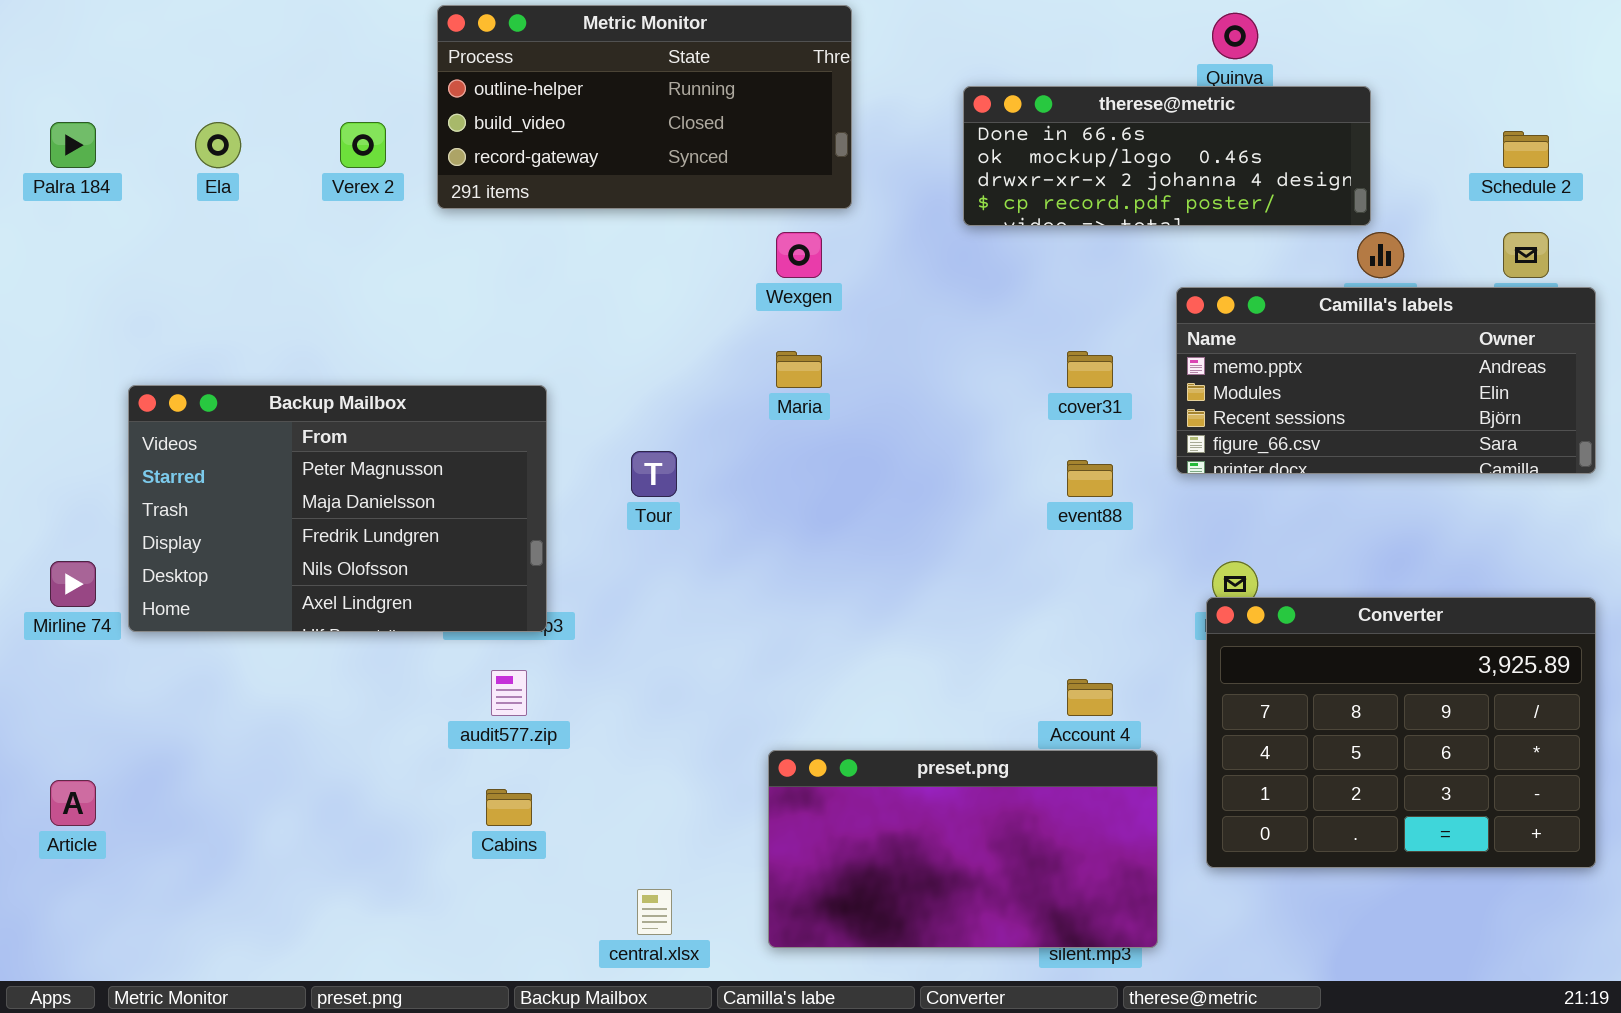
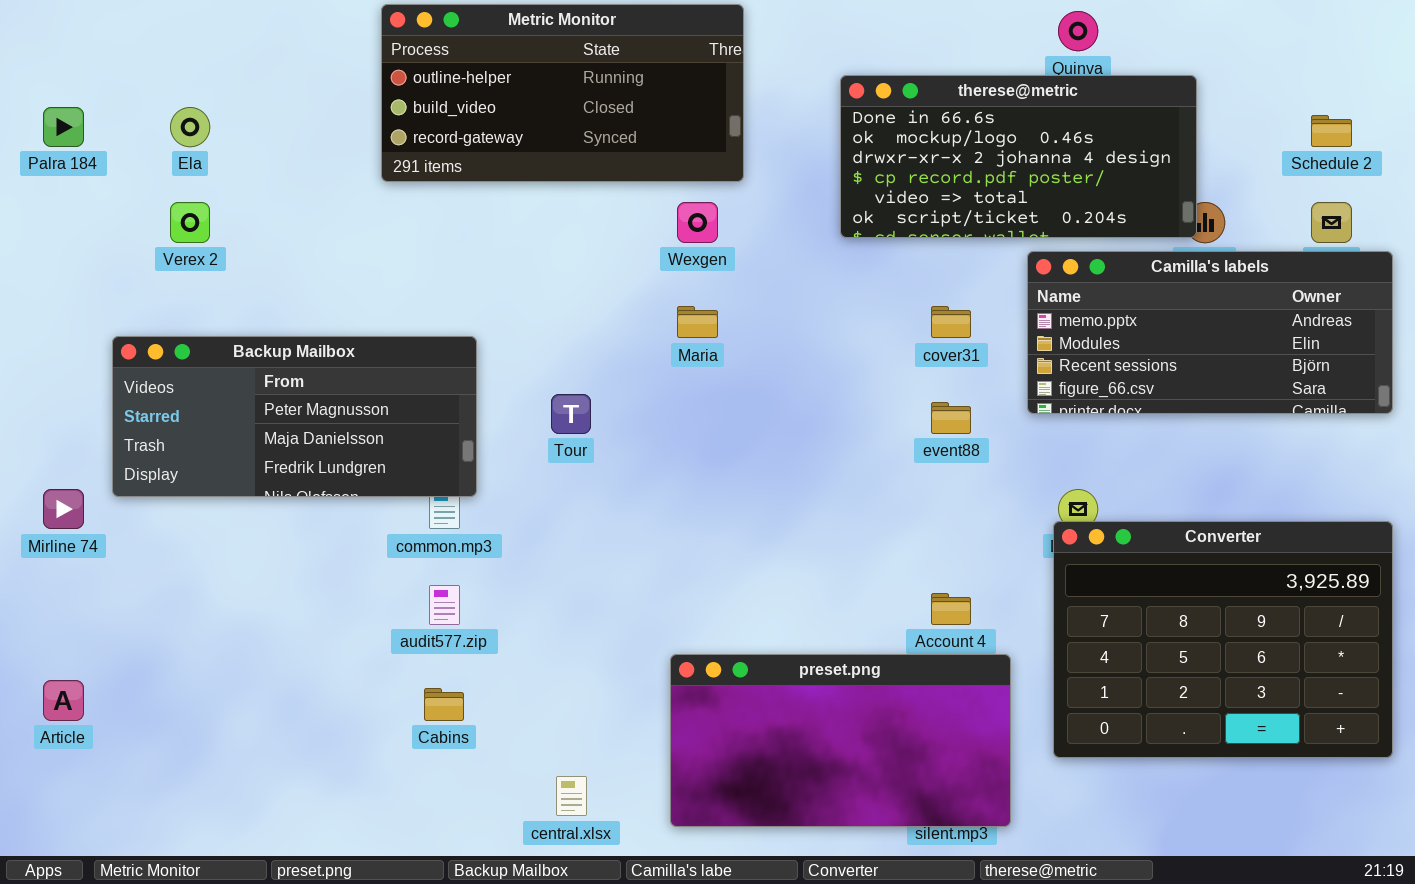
therese@metric: [963,86,1371,226] -> [840,75,1197,238], resized
Verex 2: [340,122,386,168] -> [170,202,210,243], moved
Backup Mailbox: [128,385,547,632] -> [112,336,477,497], resized

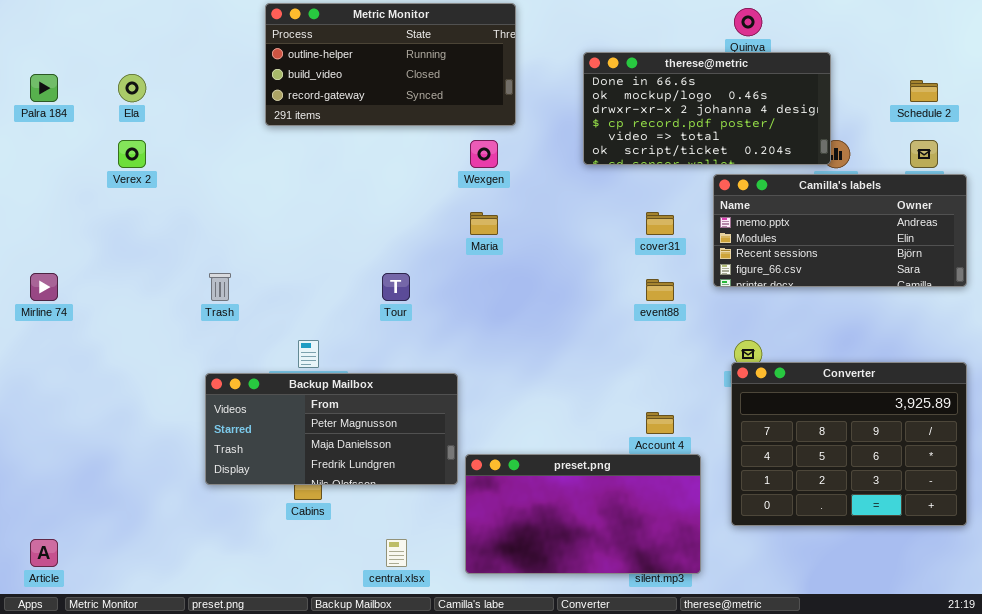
Backup Mailbox: [112,336,477,497] -> [205,373,458,485], moved
Mirline 74: [43,489,84,529] -> [30,273,58,301], moved
Article: [43,680,84,721] -> [30,539,58,567], moved

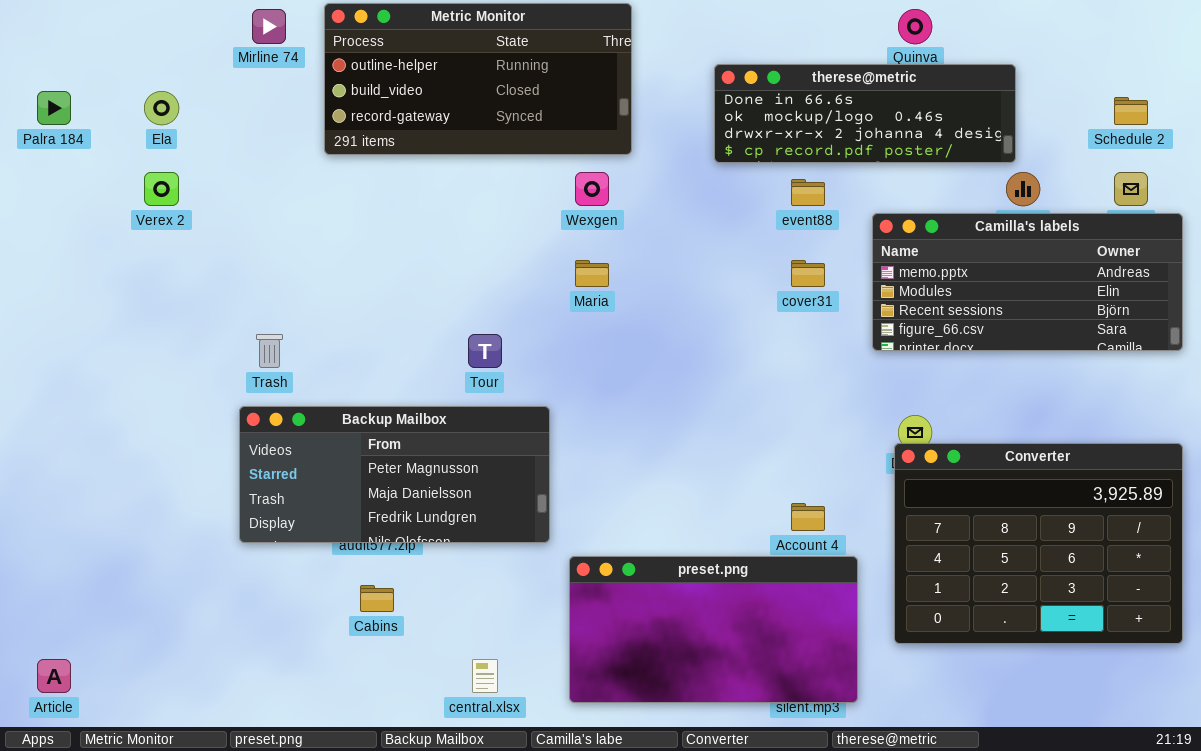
therese@metric: [583,52,831,165] -> [714,64,1016,163], resized
Mirline 74: [30,273,58,301] -> [252,9,286,44], moved
event88: [646,279,674,301] -> [791,179,825,206], moved
Backup Mailbox: [205,373,458,485] -> [239,406,550,543], moved

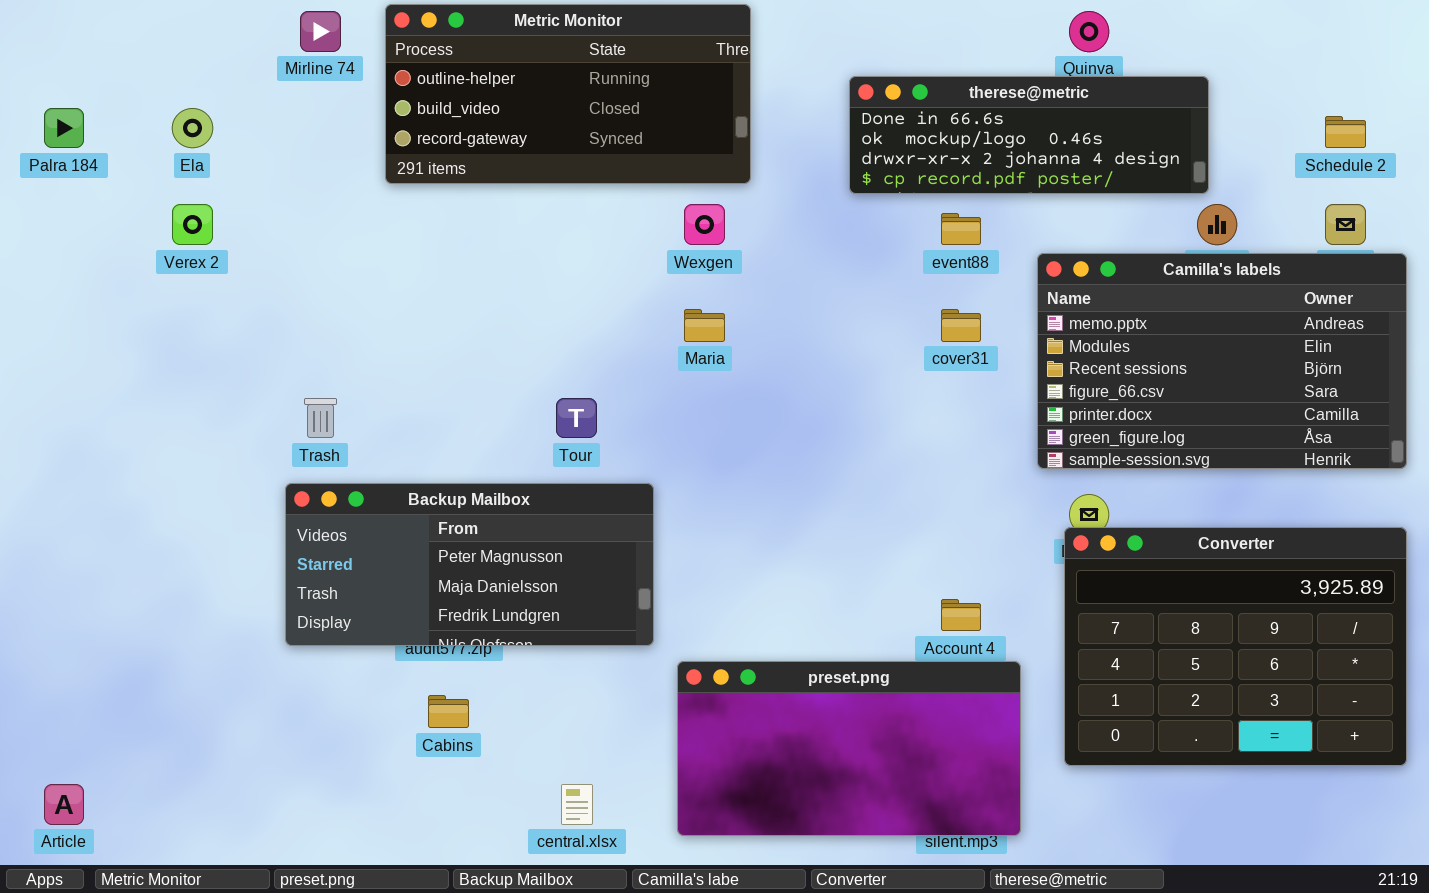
Camilla's labels: [872,213,1183,351] -> [1037,253,1407,469], resized

